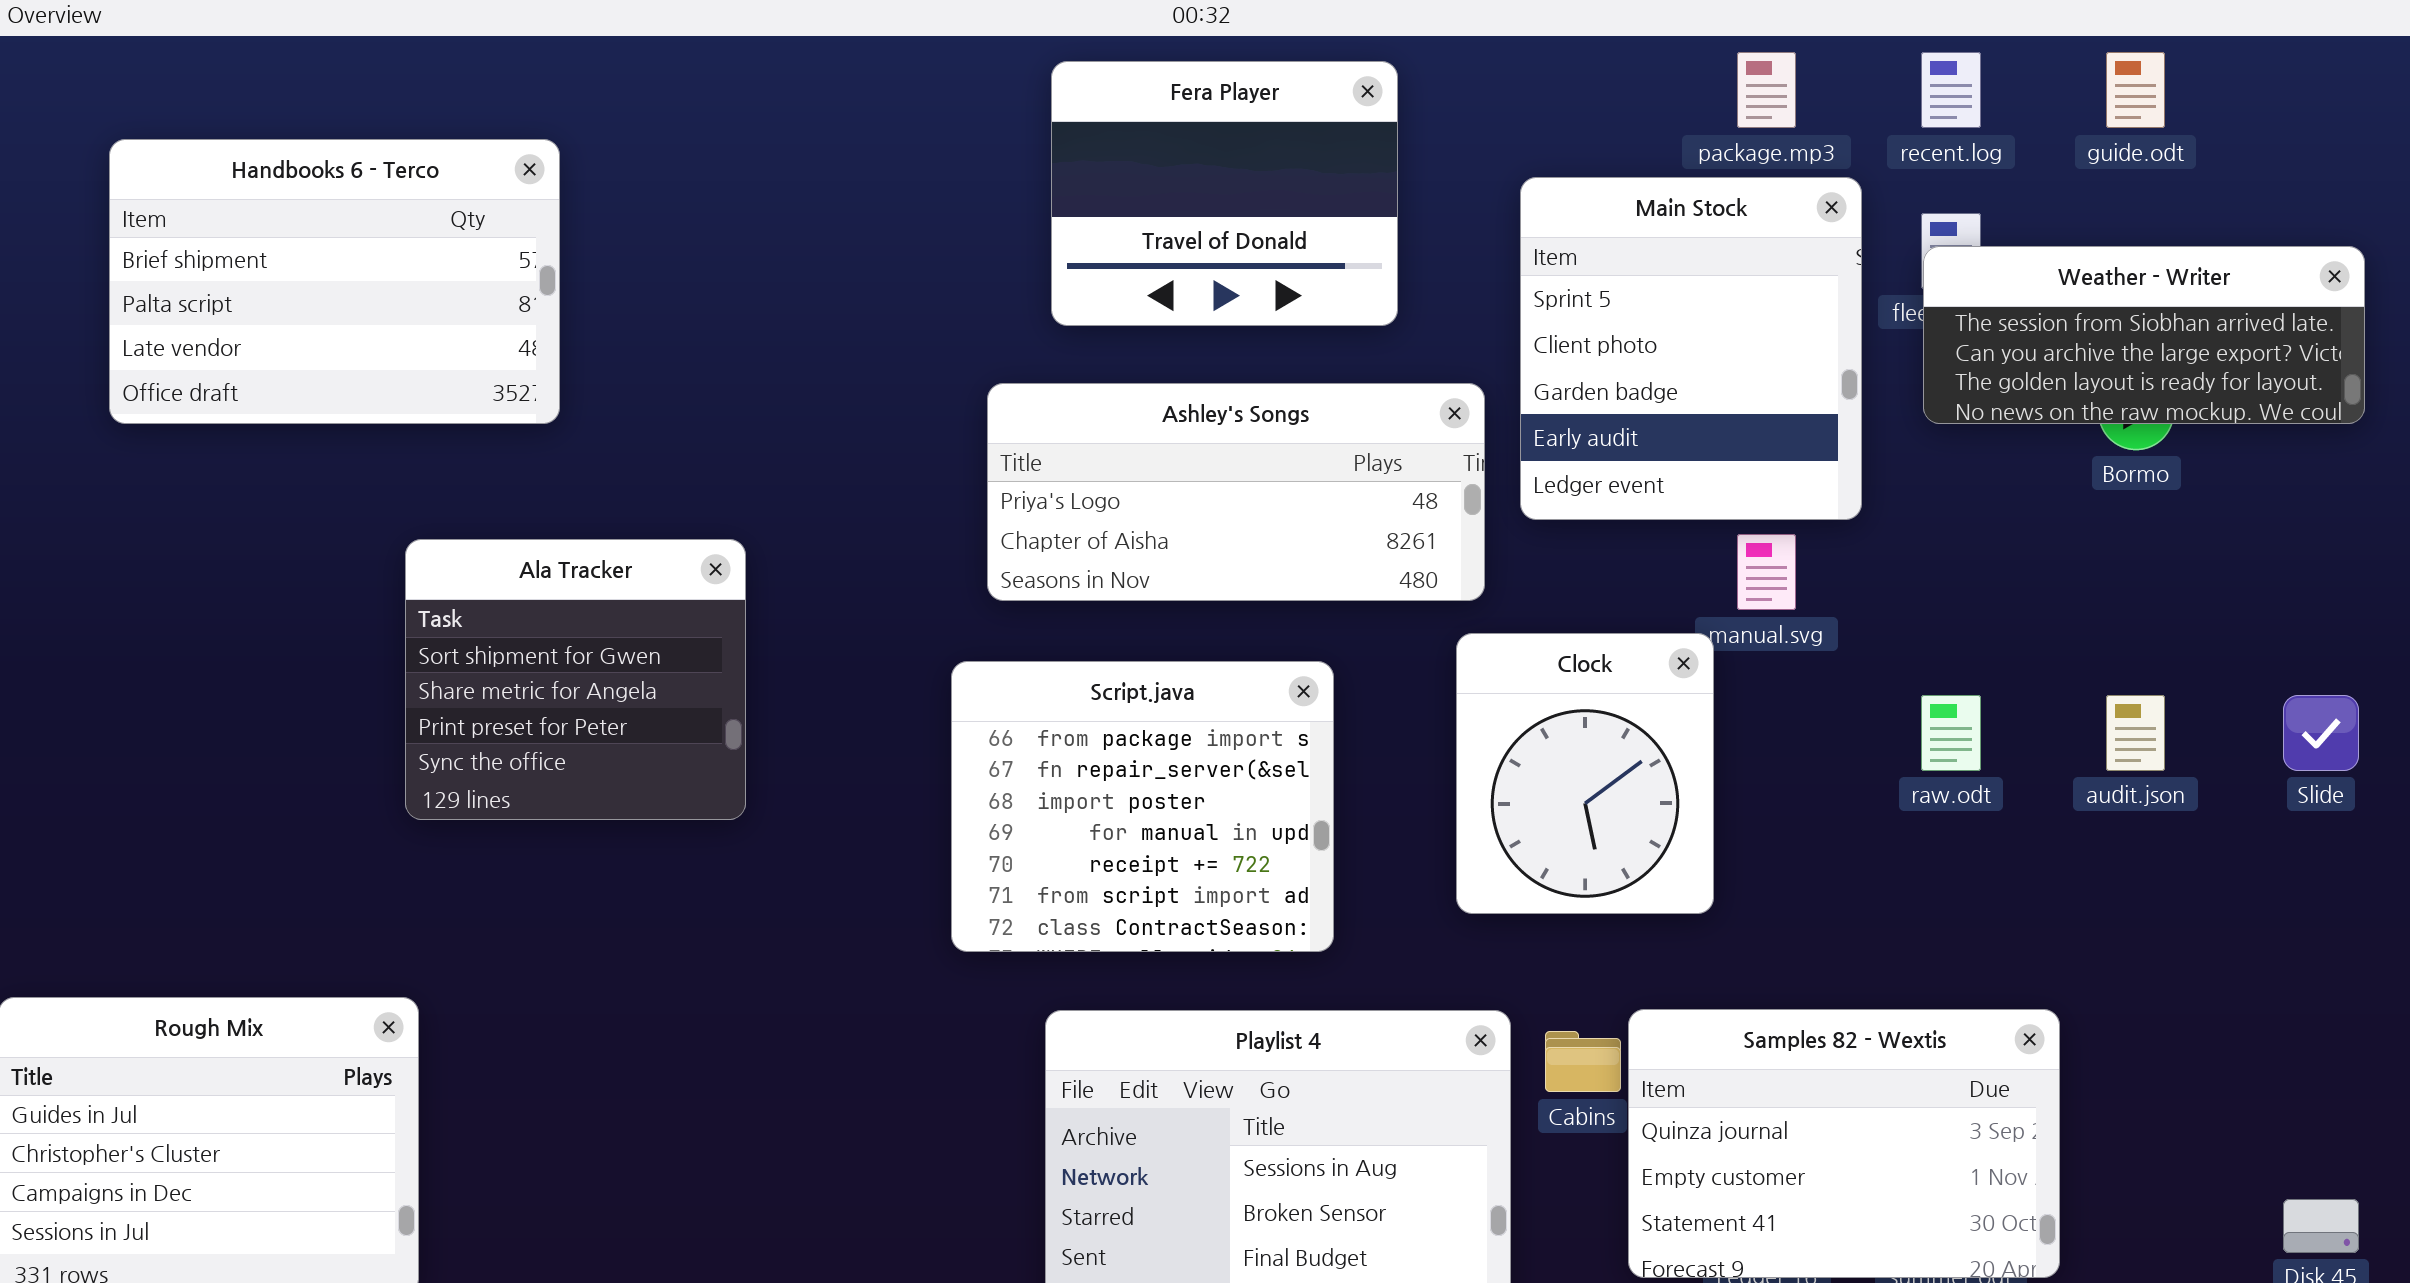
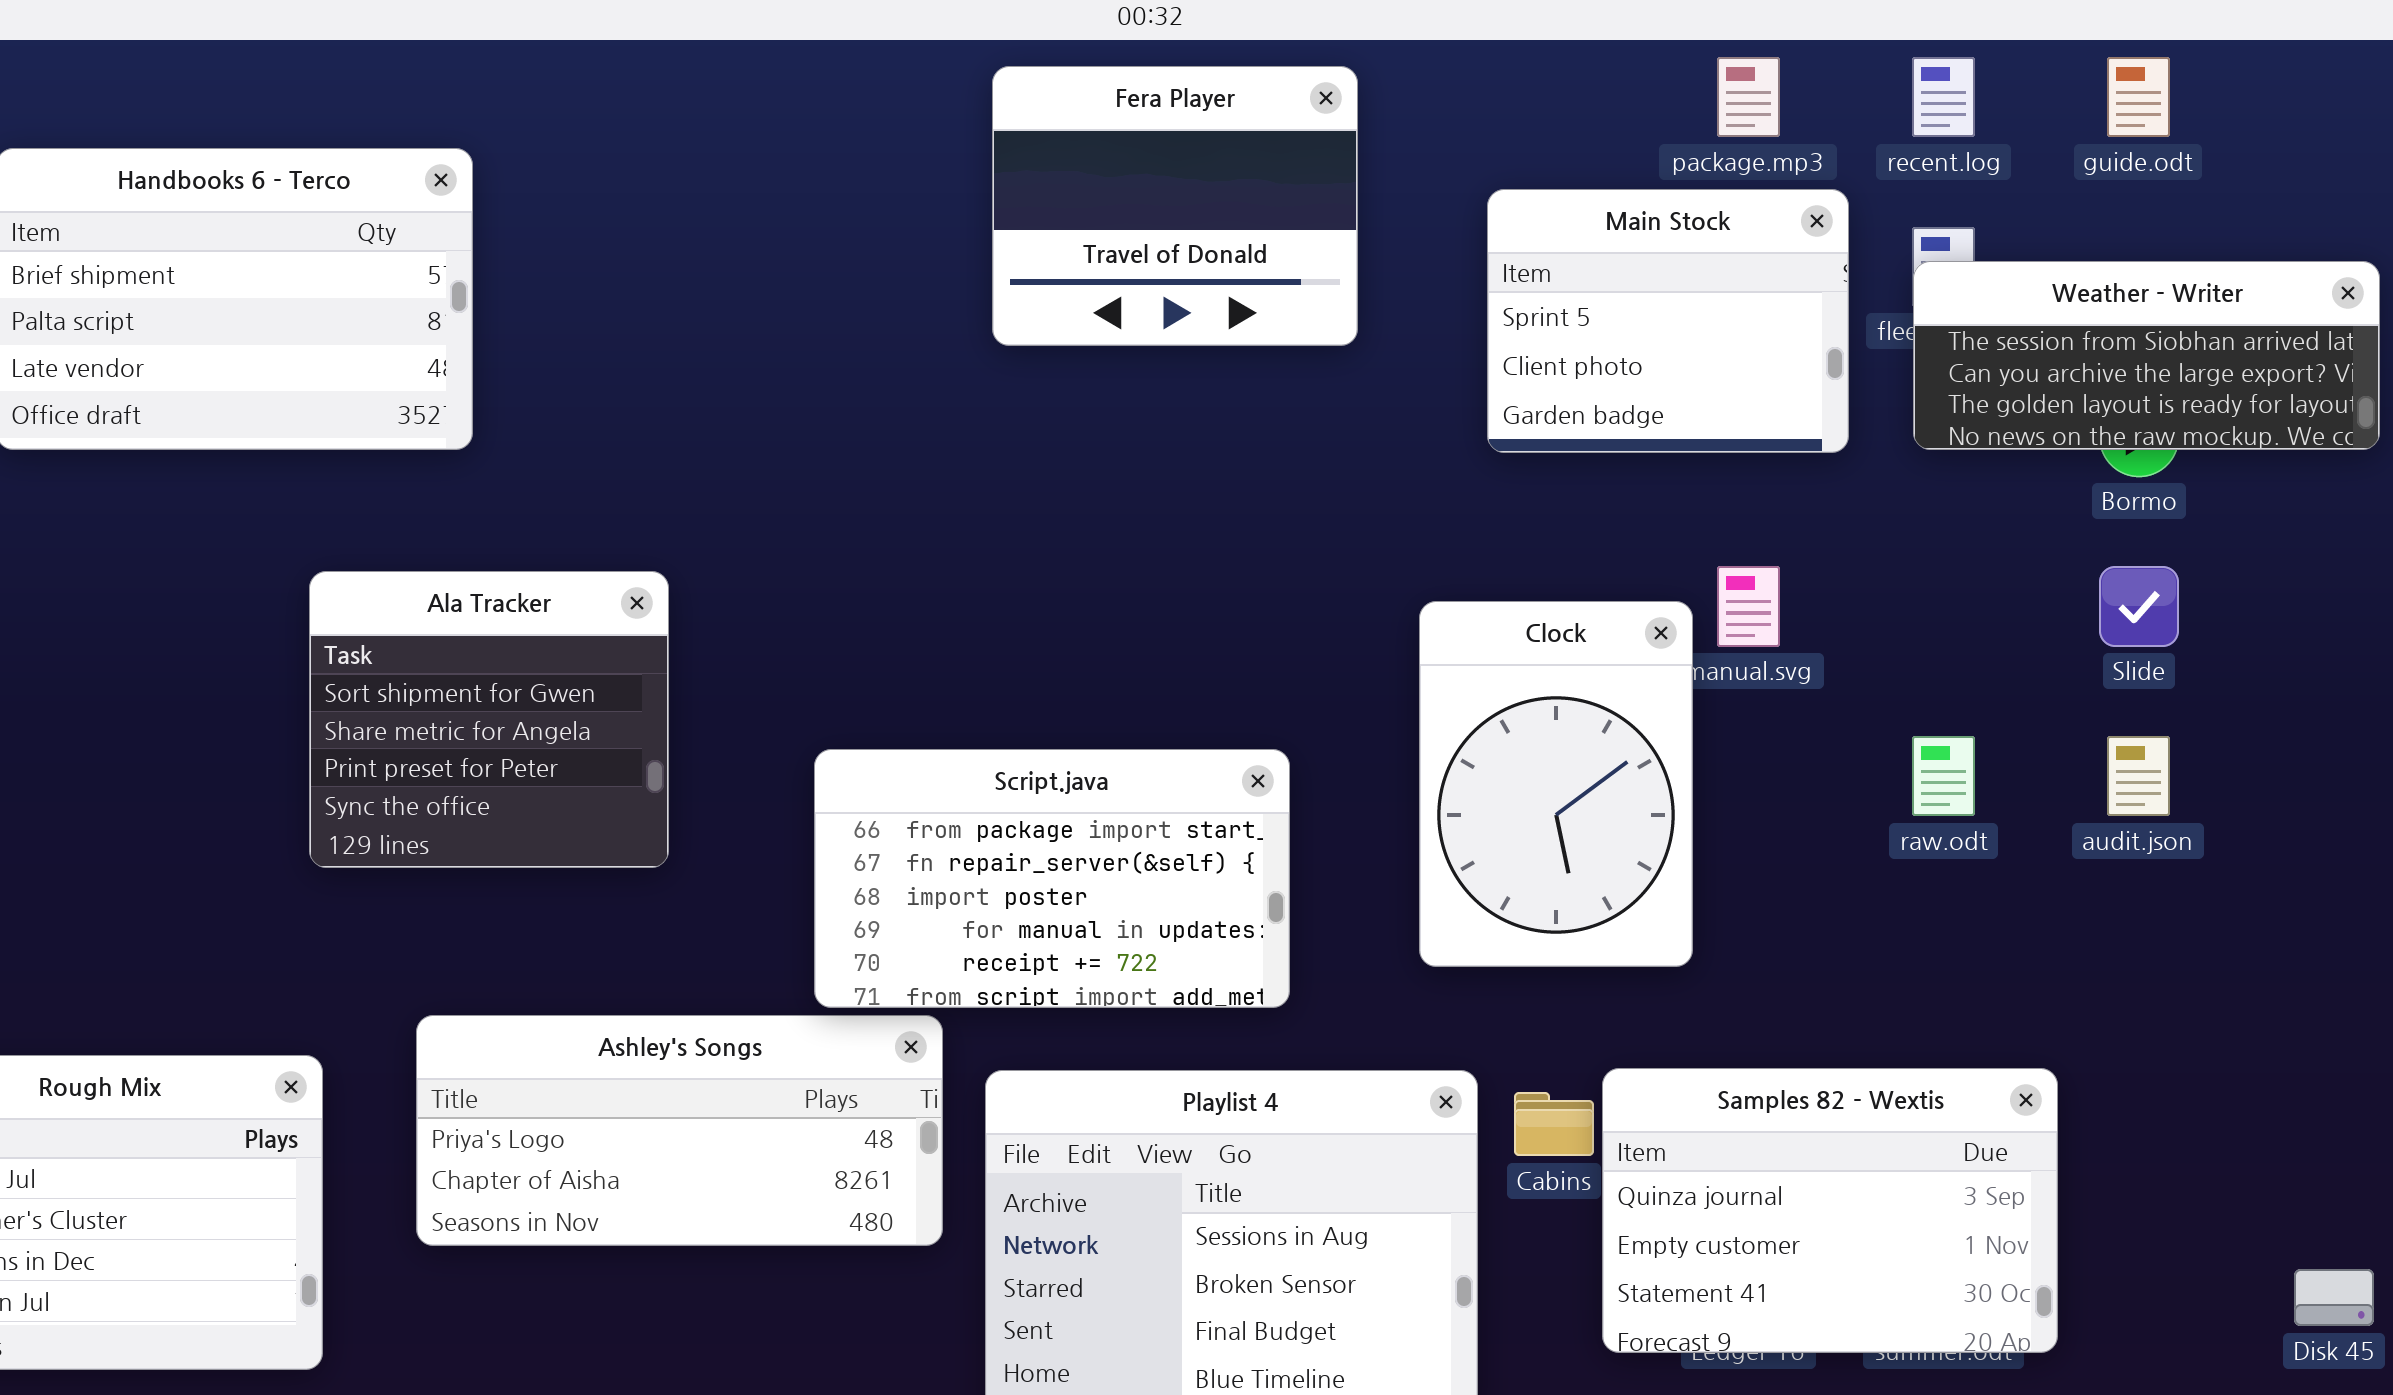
Main Stock: [1520,177,1862,520] -> [1487,189,1849,453], resized
Ashley's Songs: [987,383,1485,601] -> [416,1015,943,1246], moved
Clock: [1456,633,1714,914] -> [1419,601,1693,967], resized
Script.java: [951,661,1334,952] -> [814,749,1290,1008], resized
Slide: [2283,695,2359,771] -> [2099,566,2179,647], moved

